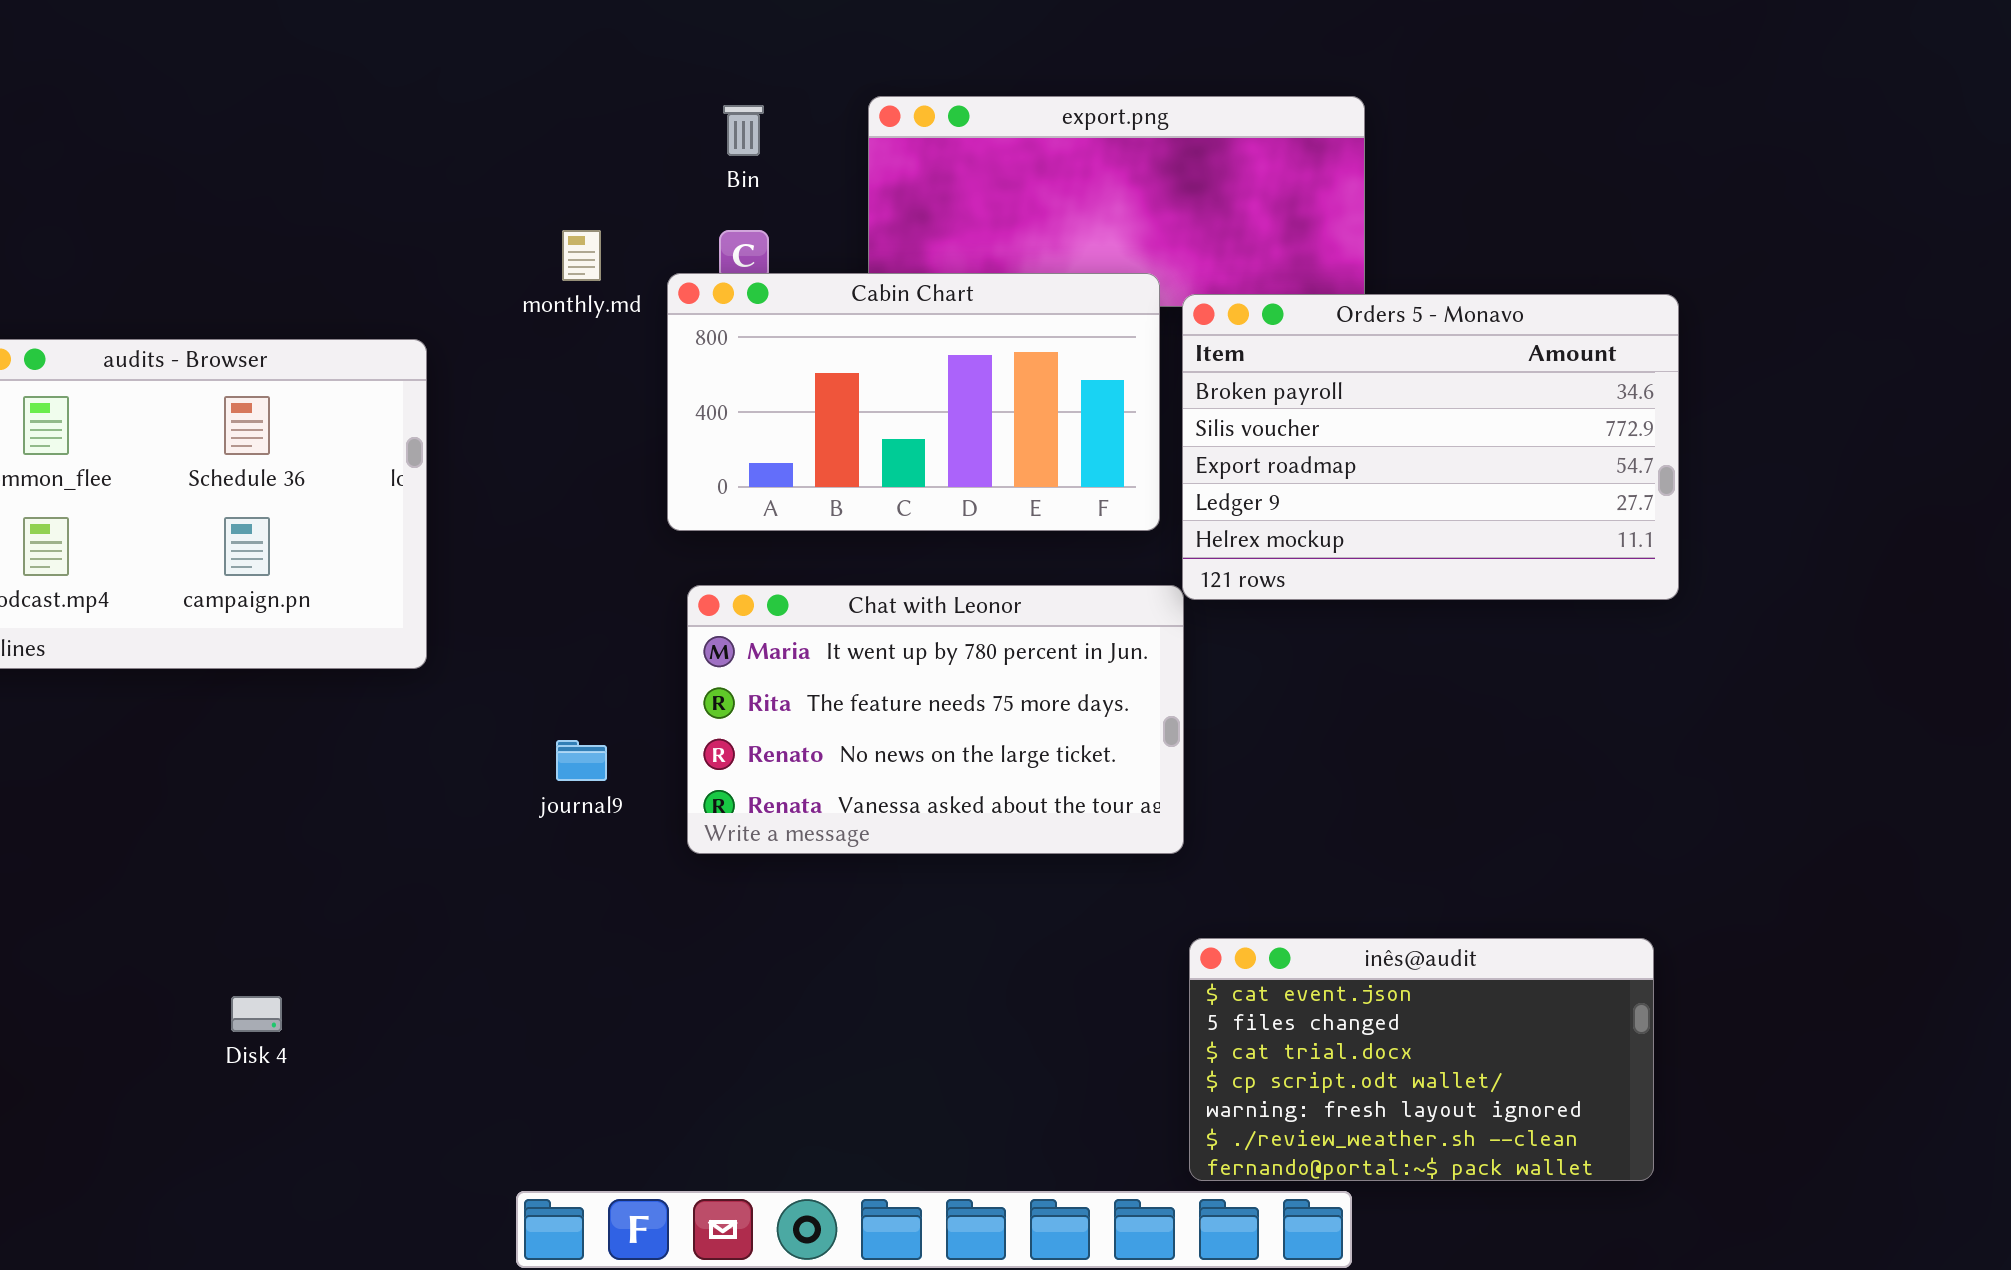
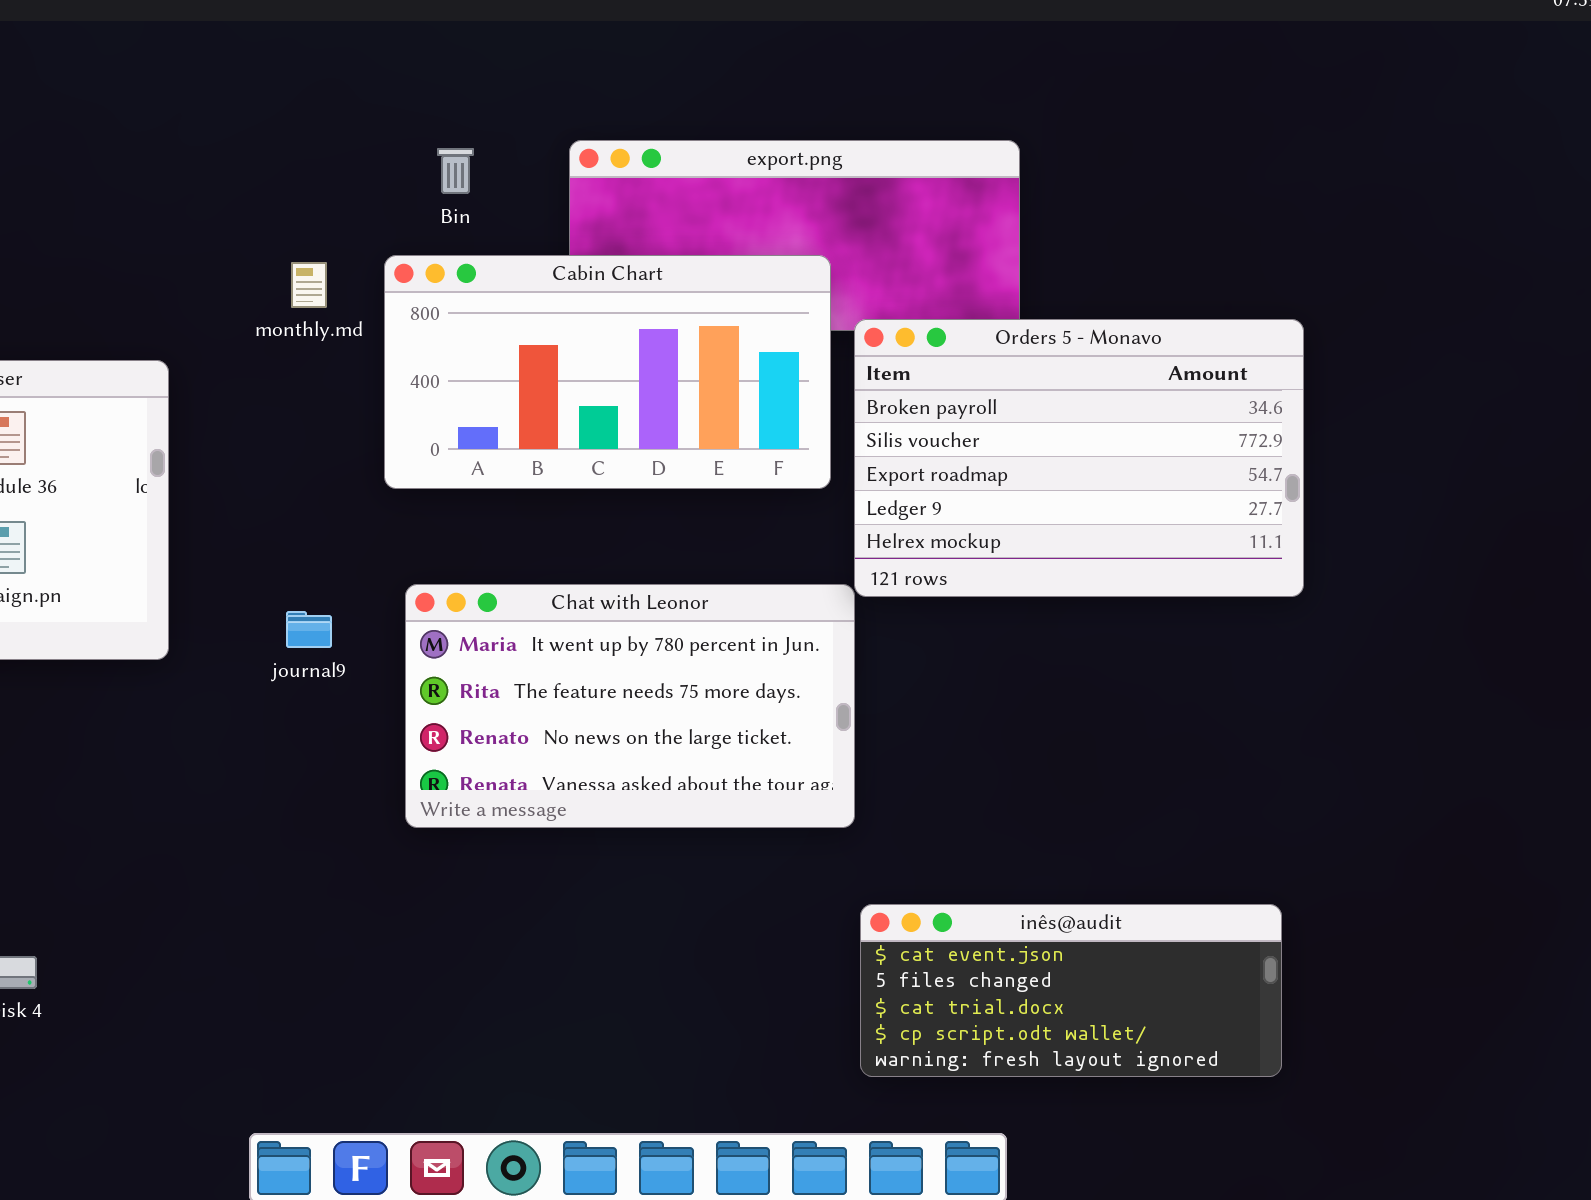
Cabin Chart: [667,273,1160,531] -> [384,255,831,489], moved
journal9: [556,740,607,781] -> [286,611,332,648], moved
inês@audit: [1189,938,1654,1181] -> [860,904,1282,1077], resized

